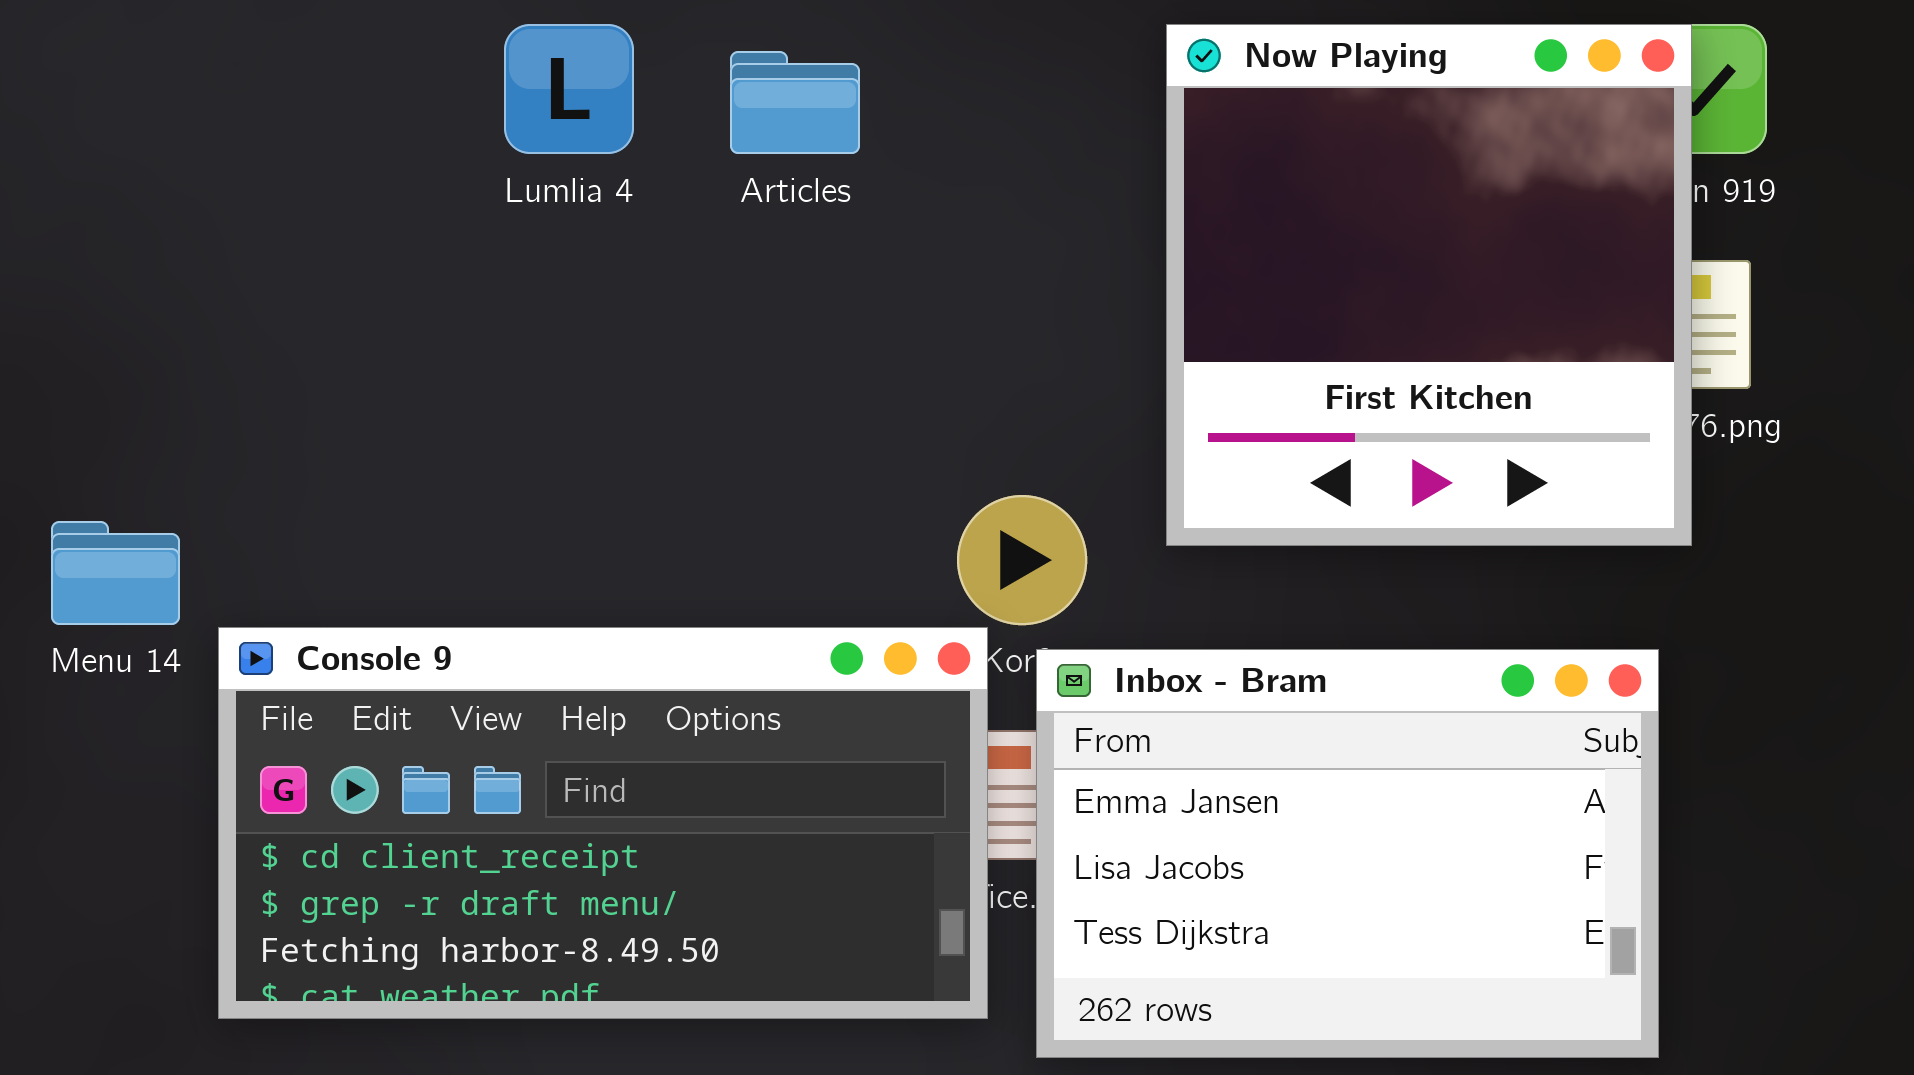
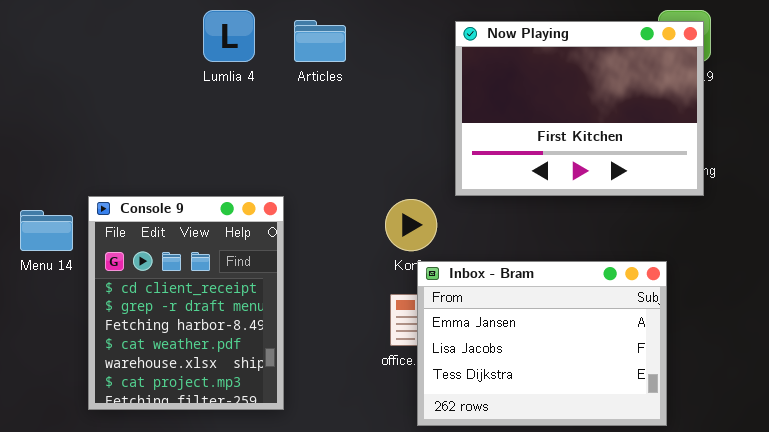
Now Playing: [1166,24,1692,546] -> [455,21,704,196], moved, resized
Console 9: [218,627,988,1019] -> [88,196,284,410], resized

